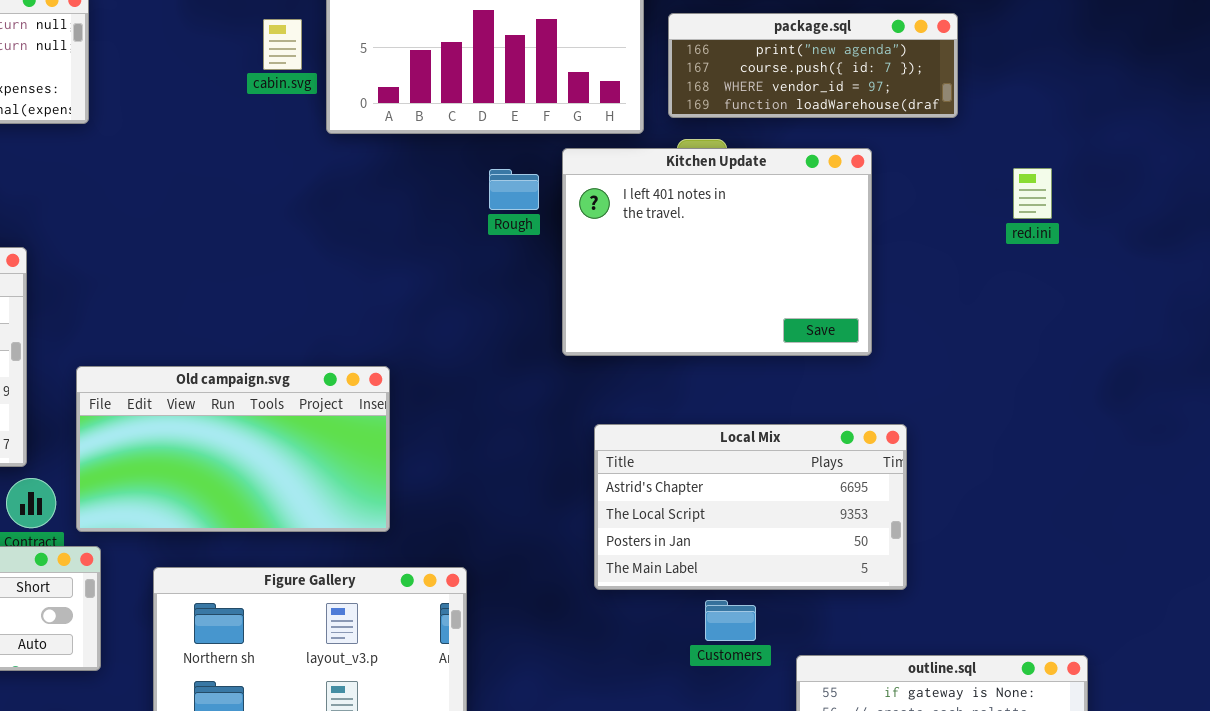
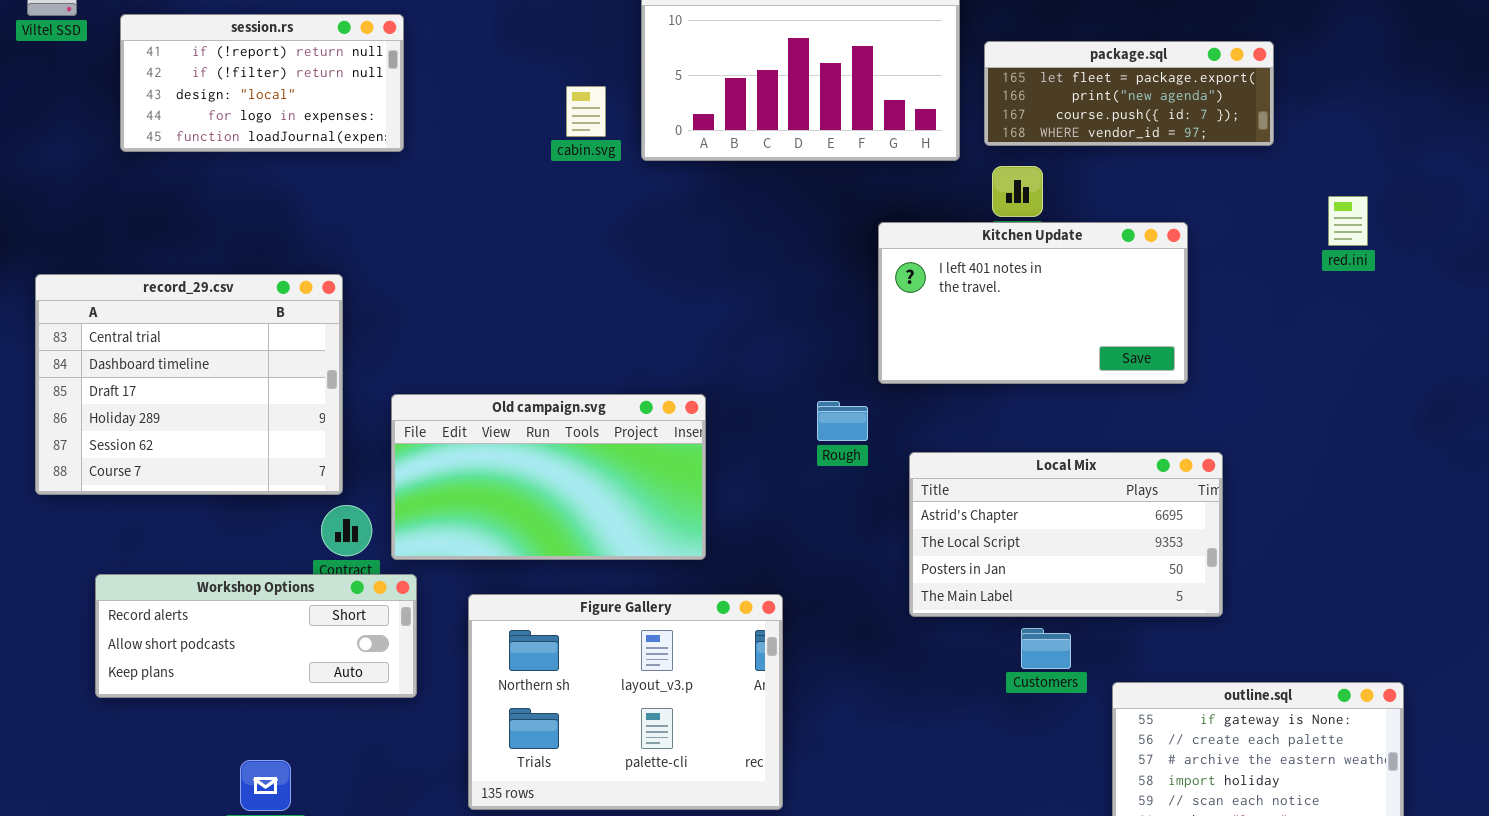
package.sql: [668,13,958,118] -> [984,41,1274,146], scrolled up 1 row
cabin.svg: [263,19,302,70] -> [566,86,606,137], moved
Kitchen Update: [562,148,872,356] -> [878,222,1188,384], resized
Rough: [489,169,539,210] -> [817,401,868,441], moved

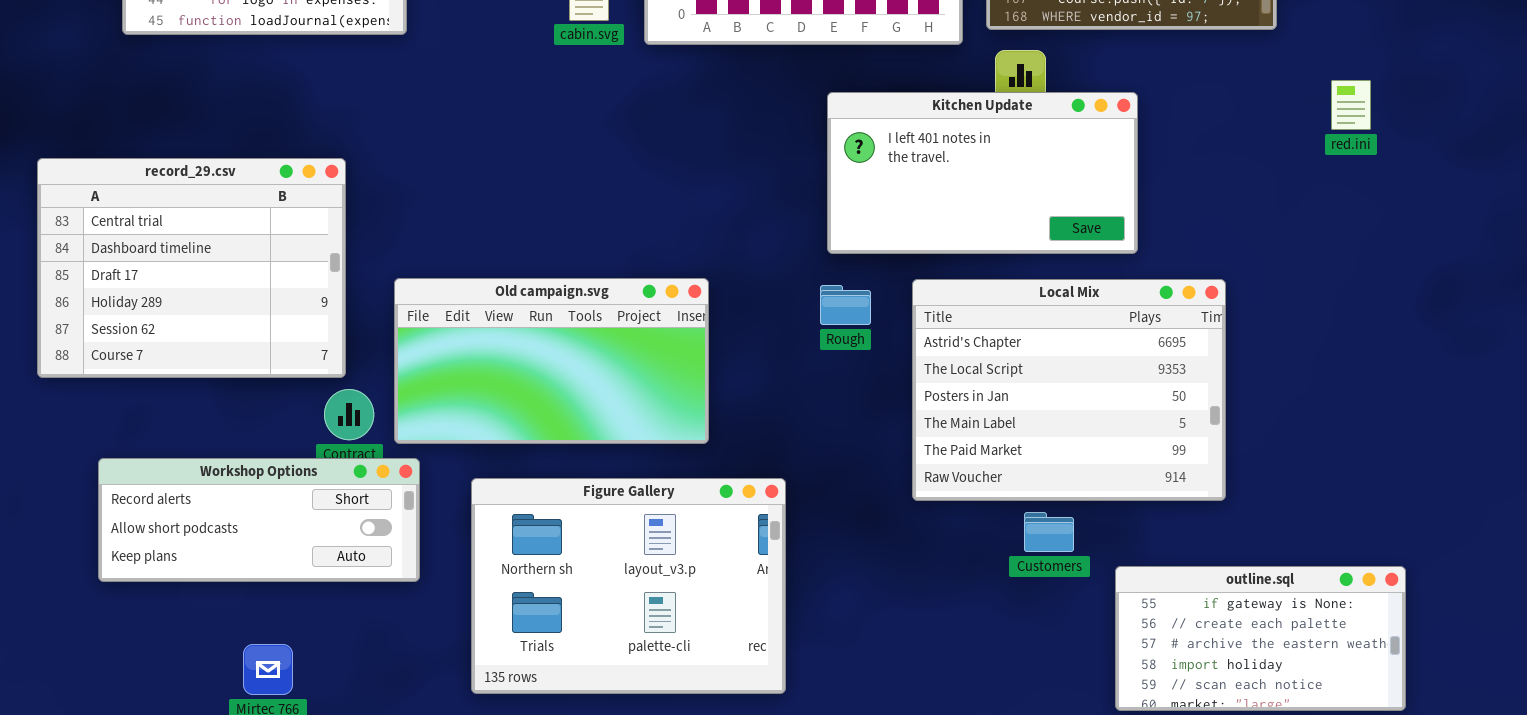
Kitchen Update: [878,222,1188,384] -> [827,92,1138,254], moved
Local Mix: [909,452,1223,617] -> [912,279,1226,501], resized

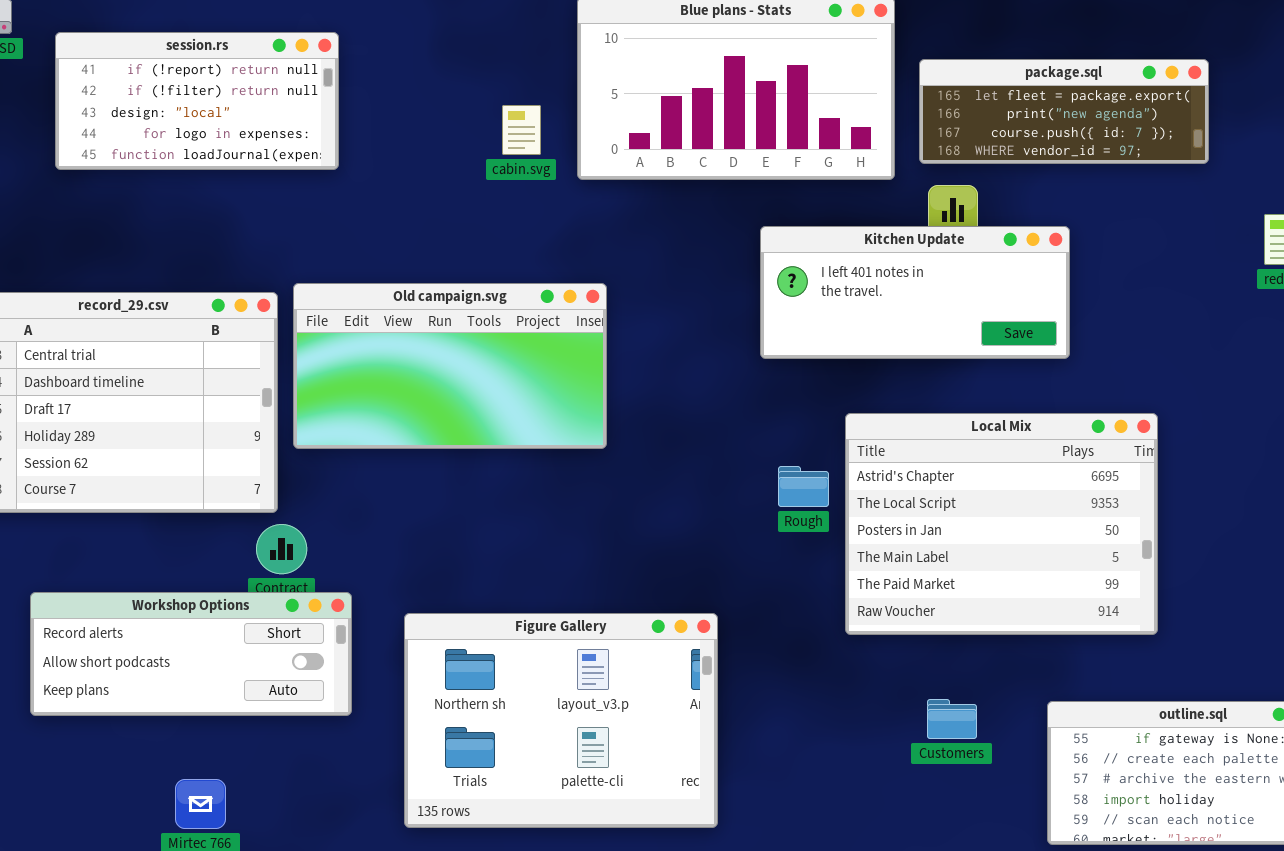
Kitchen Update: [827,92,1138,254] -> [760,226,1070,359], resized
Old campaign.svg: [394,278,709,444] -> [293,283,607,449], moved
Rough: [820,285,871,325] -> [778,466,829,507], moved
Customers: [1024,512,1074,552] -> [927,699,977,739], moved

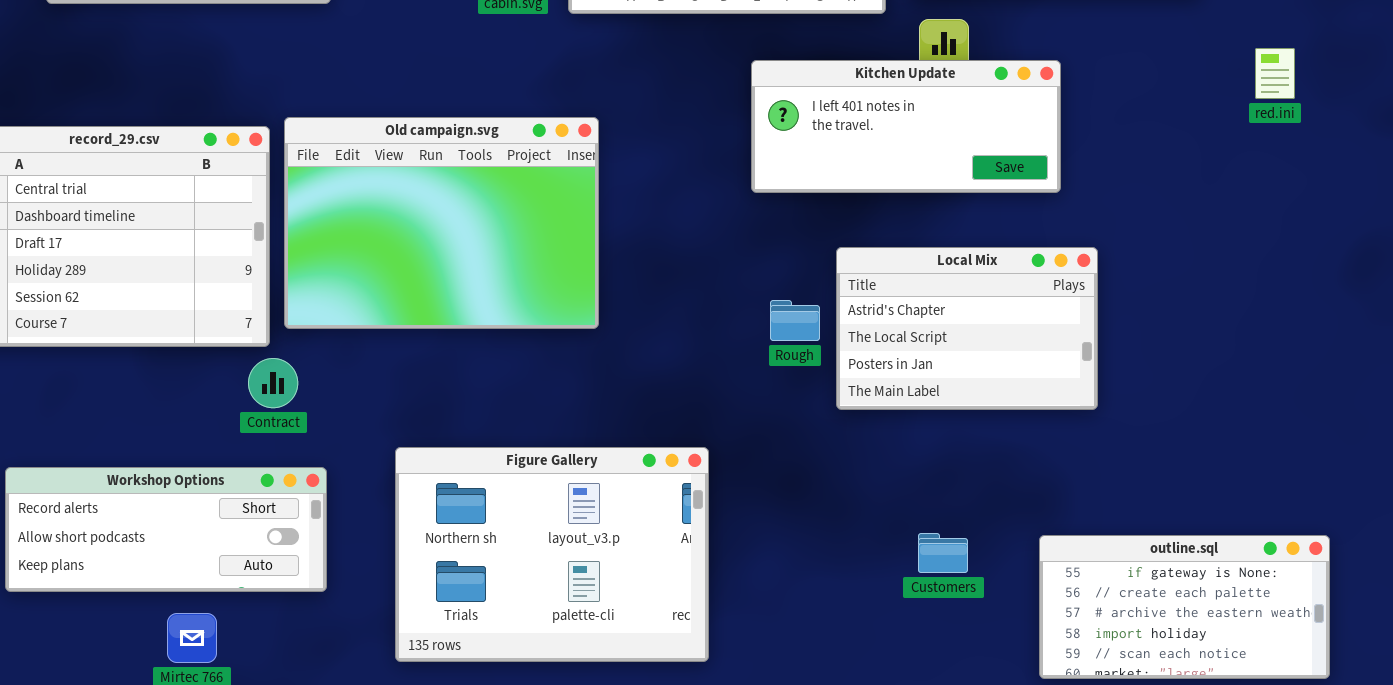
Old campaign.svg: [293,283,607,449] -> [284,117,599,329], resized
Local Mix: [845,413,1158,635] -> [836,247,1098,410], resized
Workshop Options: [30,592,352,716] -> [5,467,327,592], moved

